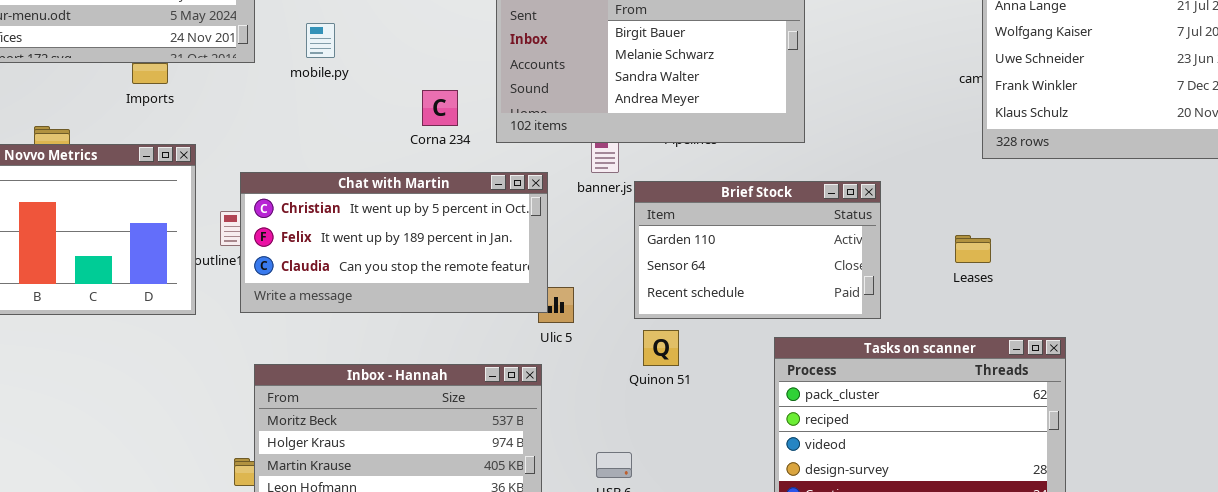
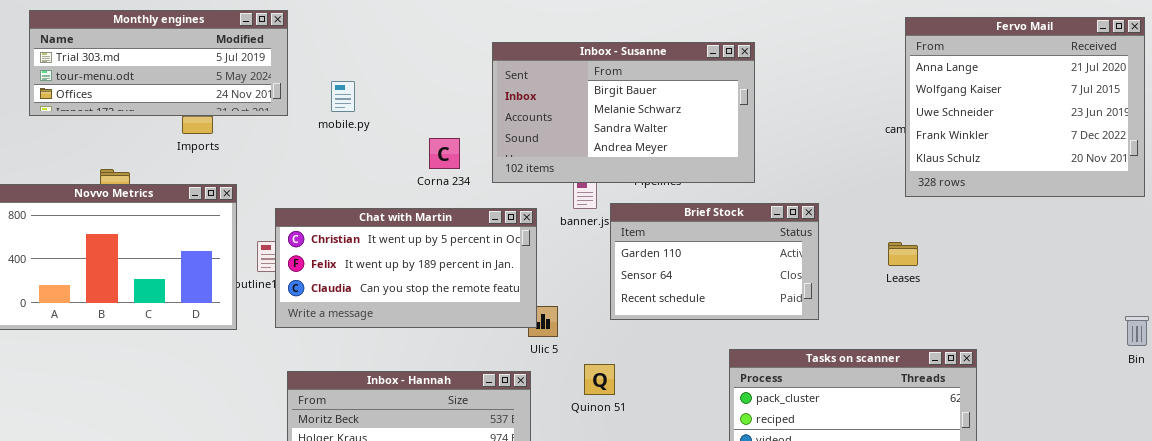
Brief Stock: [634,181,881,319] -> [610,203,819,320], moved
Leases: [955,235,991,263] -> [888,242,918,266], moved
Quinon 51: [643,330,679,366] -> [584,364,615,395], moved

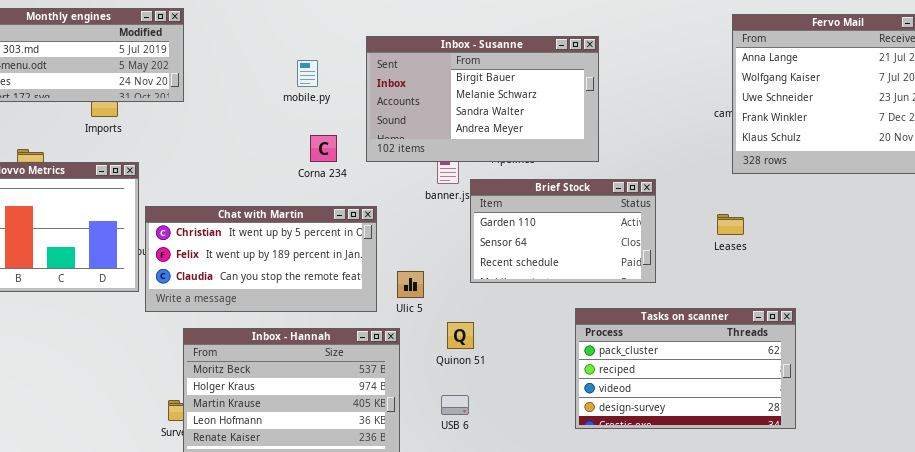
mobile.py: [331,81,355,112] -> [297,60,318,87], moved
Corna 234: [429,138,460,169] -> [310,135,337,162], moved
Chat with Martin: [275,208,537,328] -> [145,206,377,312], moved

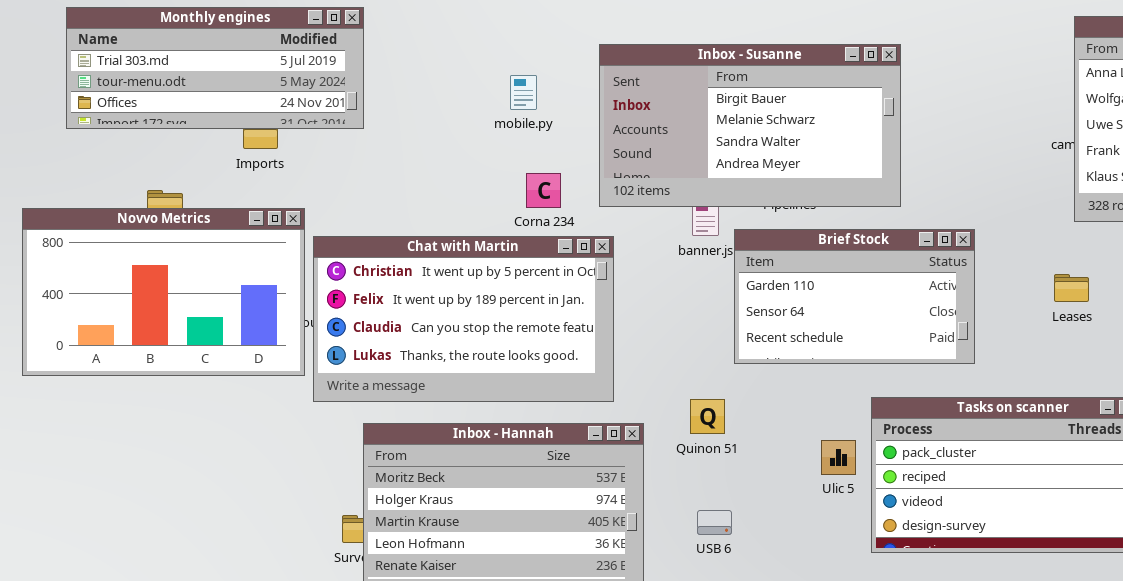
Chat with Martin: [145,206,377,312] -> [313,236,614,402], resized
Ulic 5: [397,271,424,298] -> [821,440,856,475], moved
Quinon 51: [447,322,474,349] -> [690,399,725,434], moved

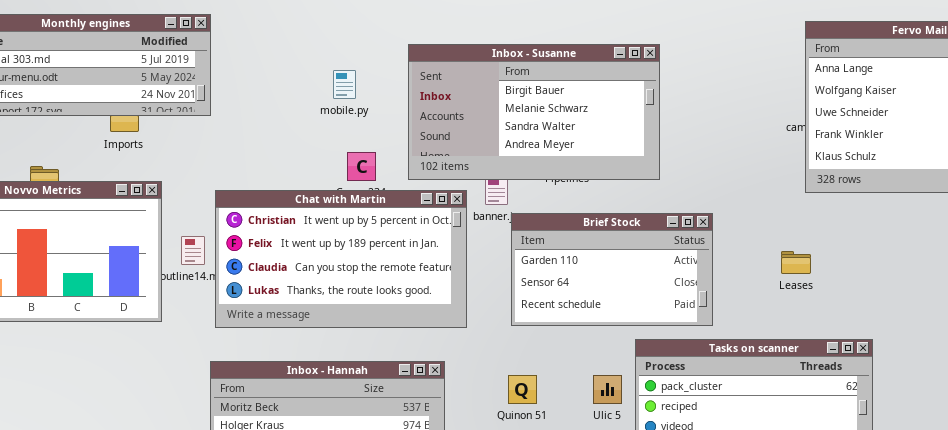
Brief Stock: [734,229,975,364] -> [511,213,713,326], moved
Chat with Martin: [313,236,614,402] -> [215,190,467,328], moved
Leases: [1054,274,1089,302] -> [781,251,811,274], moved
Quinon 51: [690,399,725,434] -> [508,375,537,404], moved

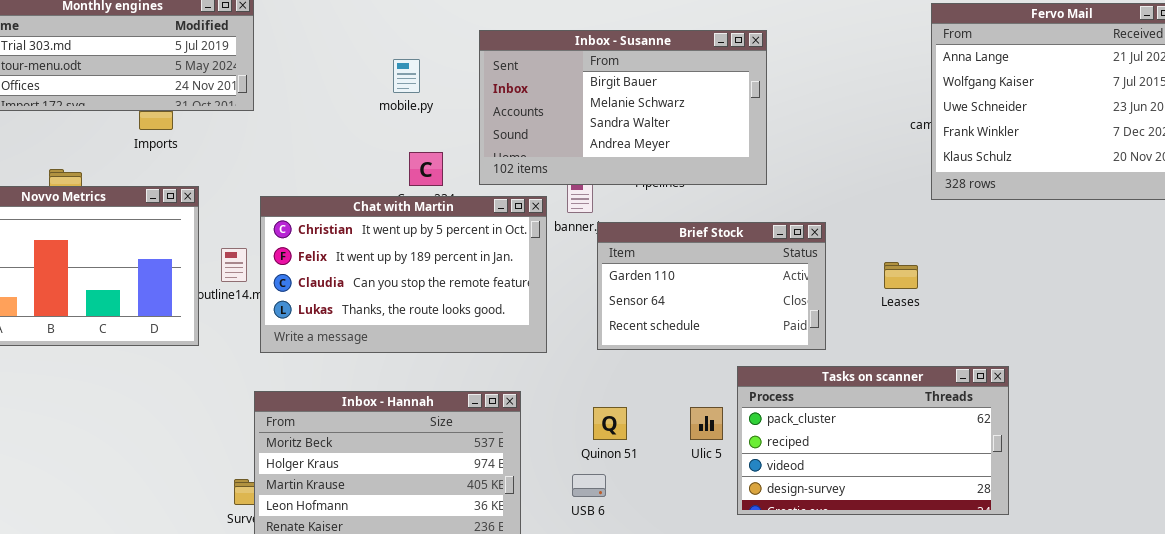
Leases: [781,251,811,274] -> [884,262,918,289], moved

